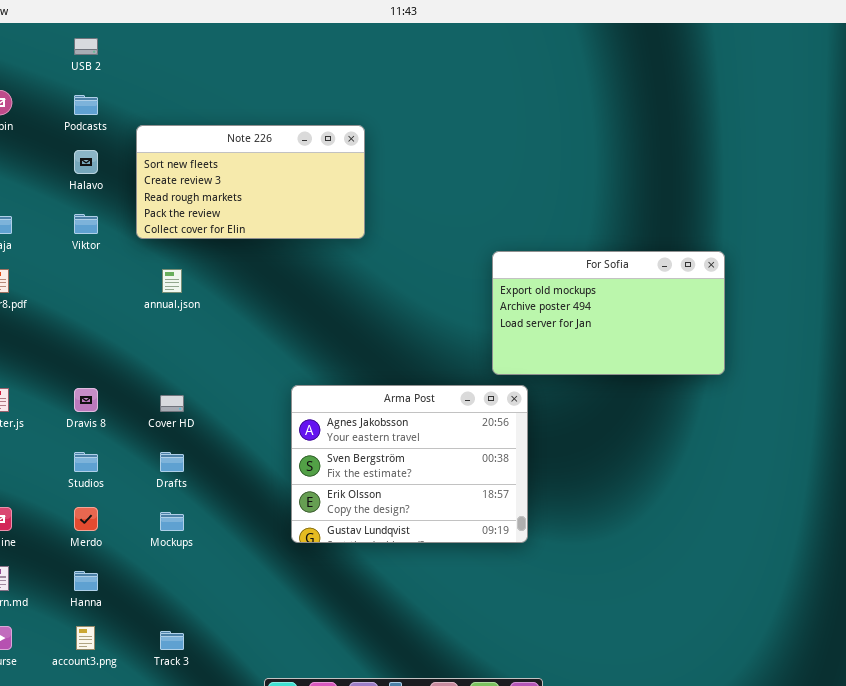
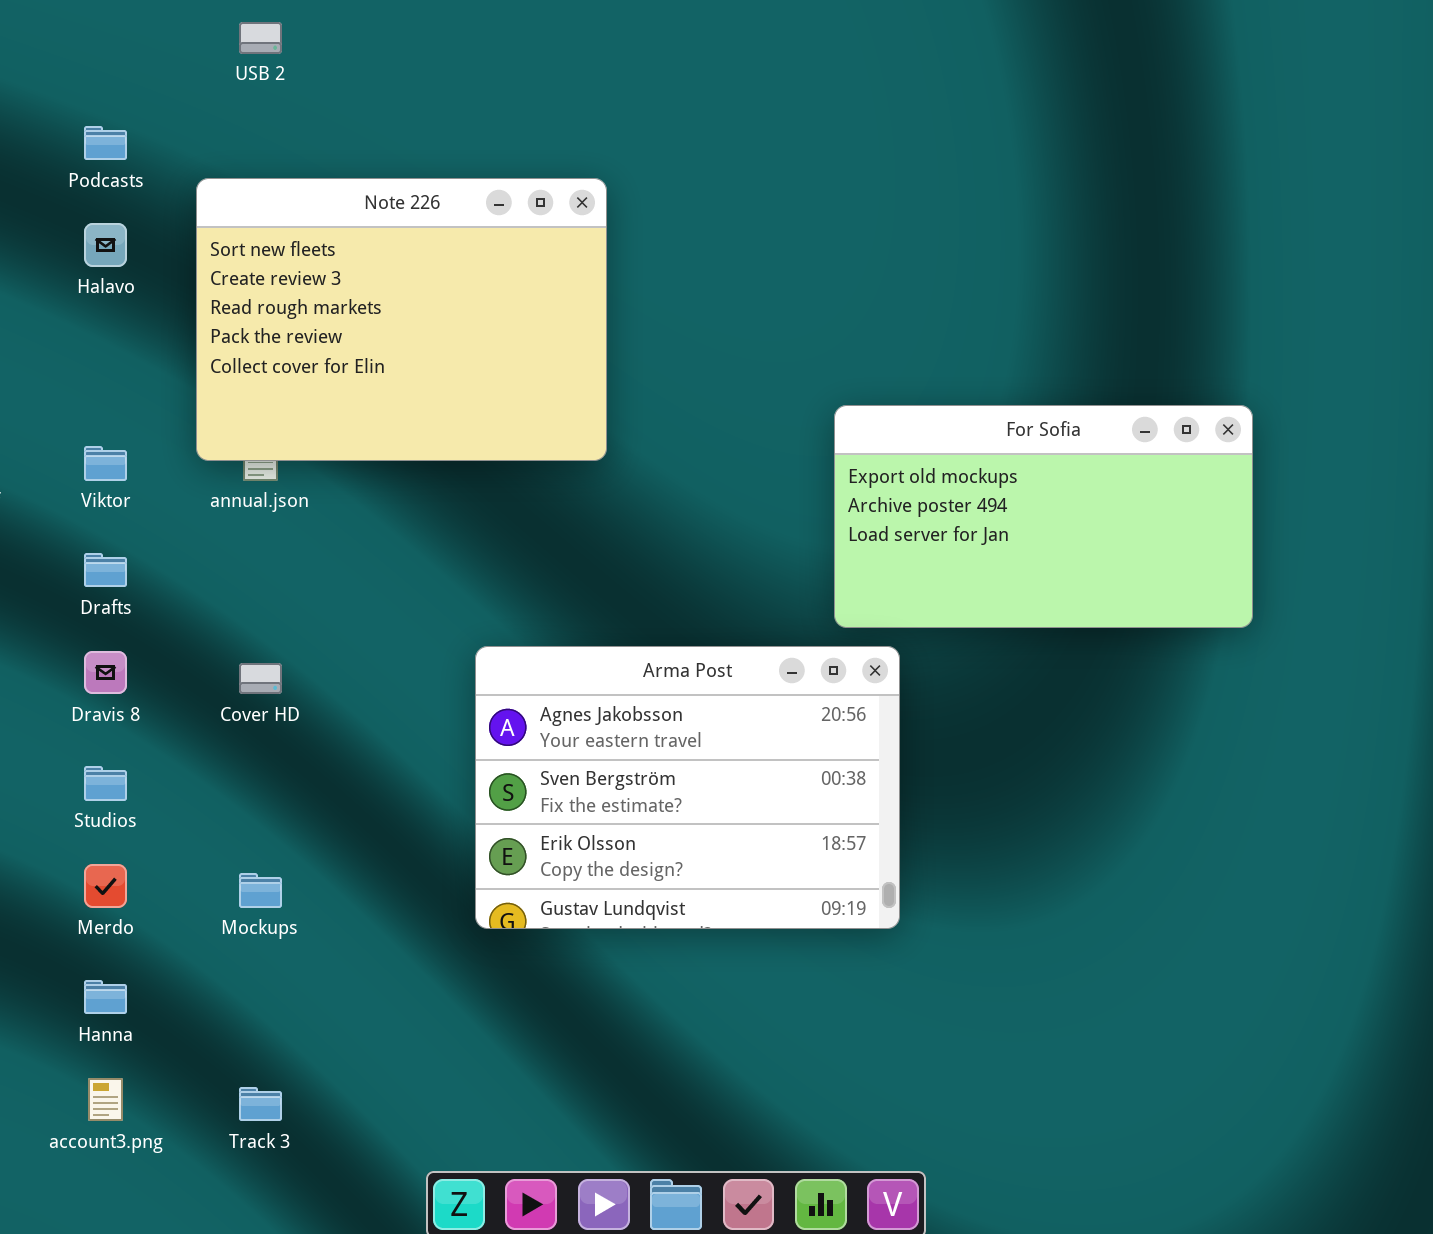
USB 2: [74,38,98,55] -> [239,22,282,54], moved
Note 226: [136,125,365,239] -> [196,178,607,461], resized
Viktor: [74,214,98,234] -> [84,446,127,481], moved
Drafts: [160,452,184,472] -> [84,553,127,587], moved

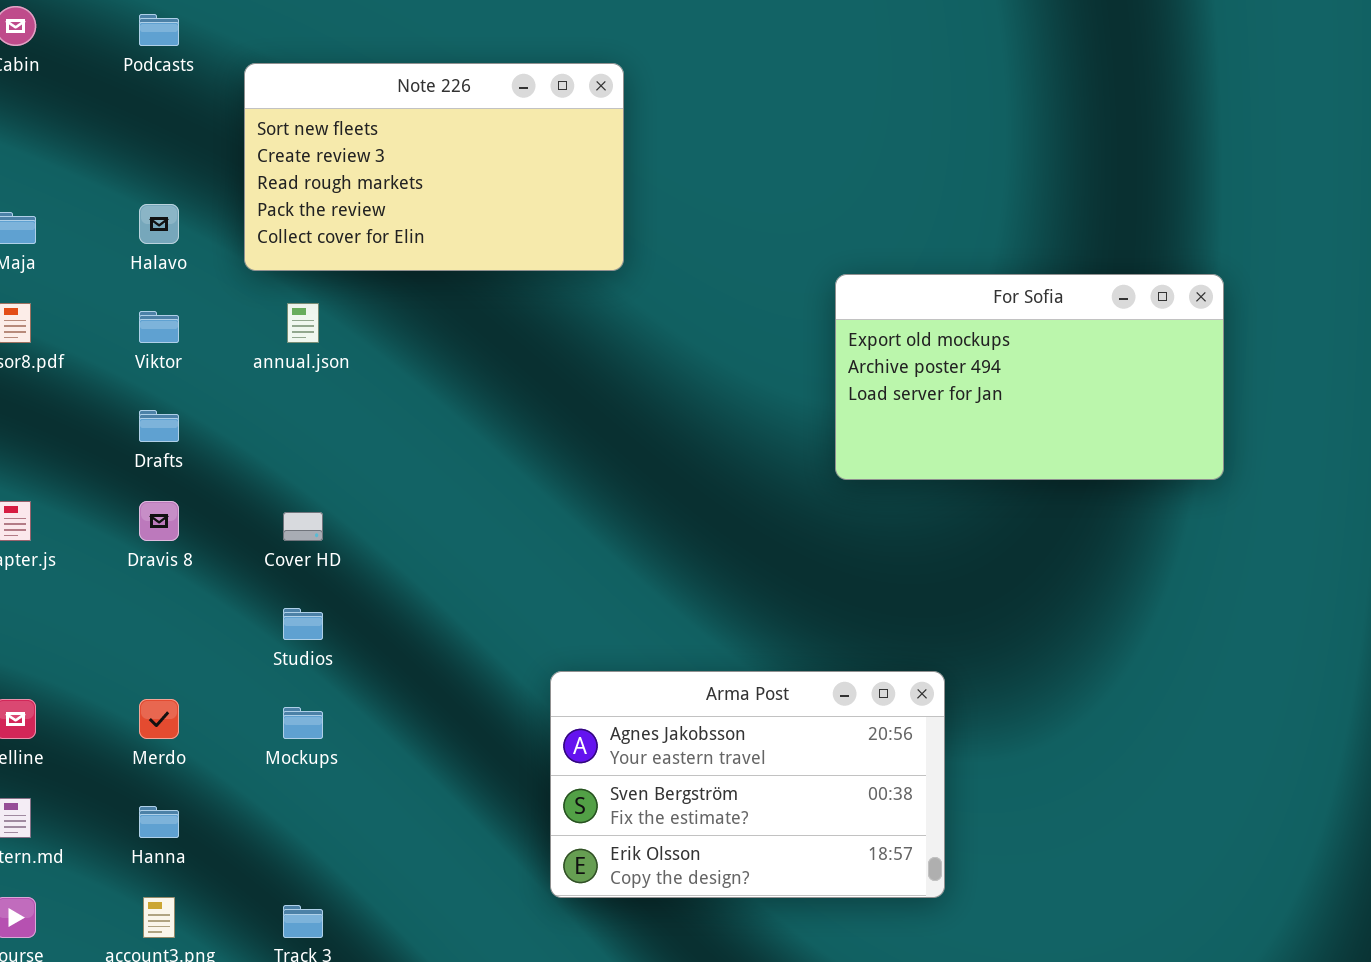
Note 226: [196,178,607,461] -> [244,63,624,271], resized
Halavo: [84,223,127,267] -> [139,204,179,244], moved
Arma Post: [475,646,900,929] -> [550,671,945,898], moved, resized
Studios: [84,766,127,801] -> [283,608,323,640], moved

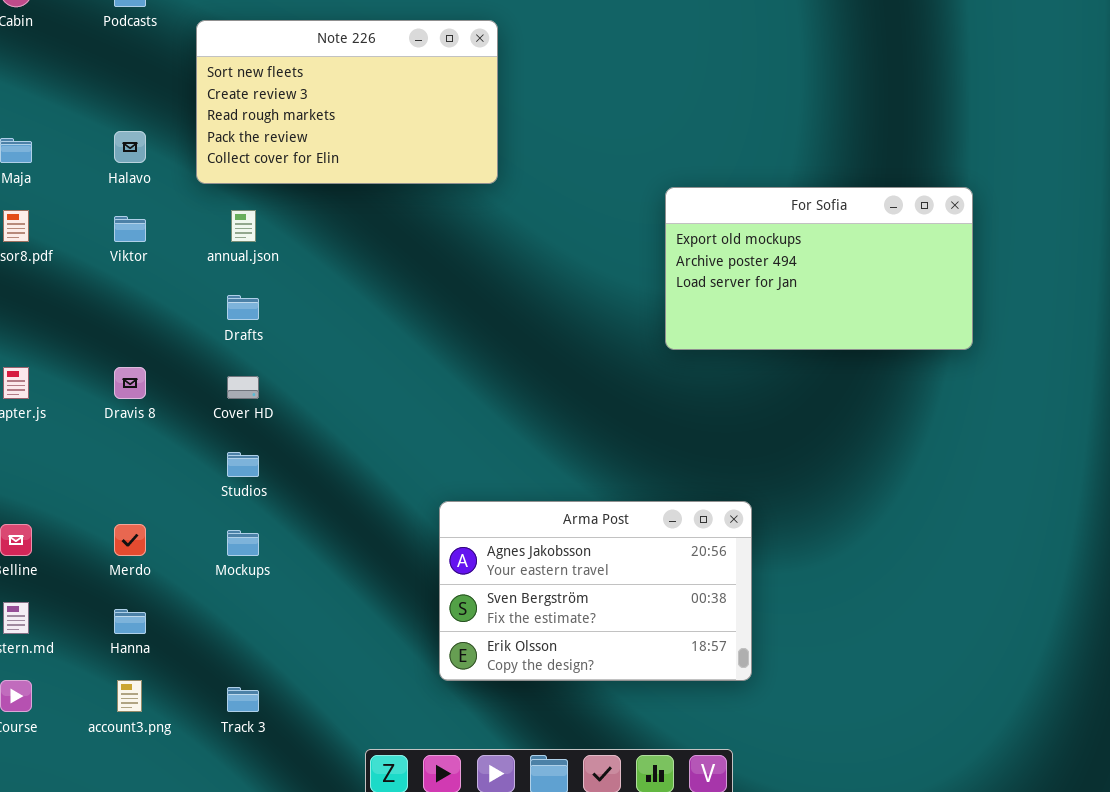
Drafts: [139,410,179,442] -> [227,295,259,320], moved

